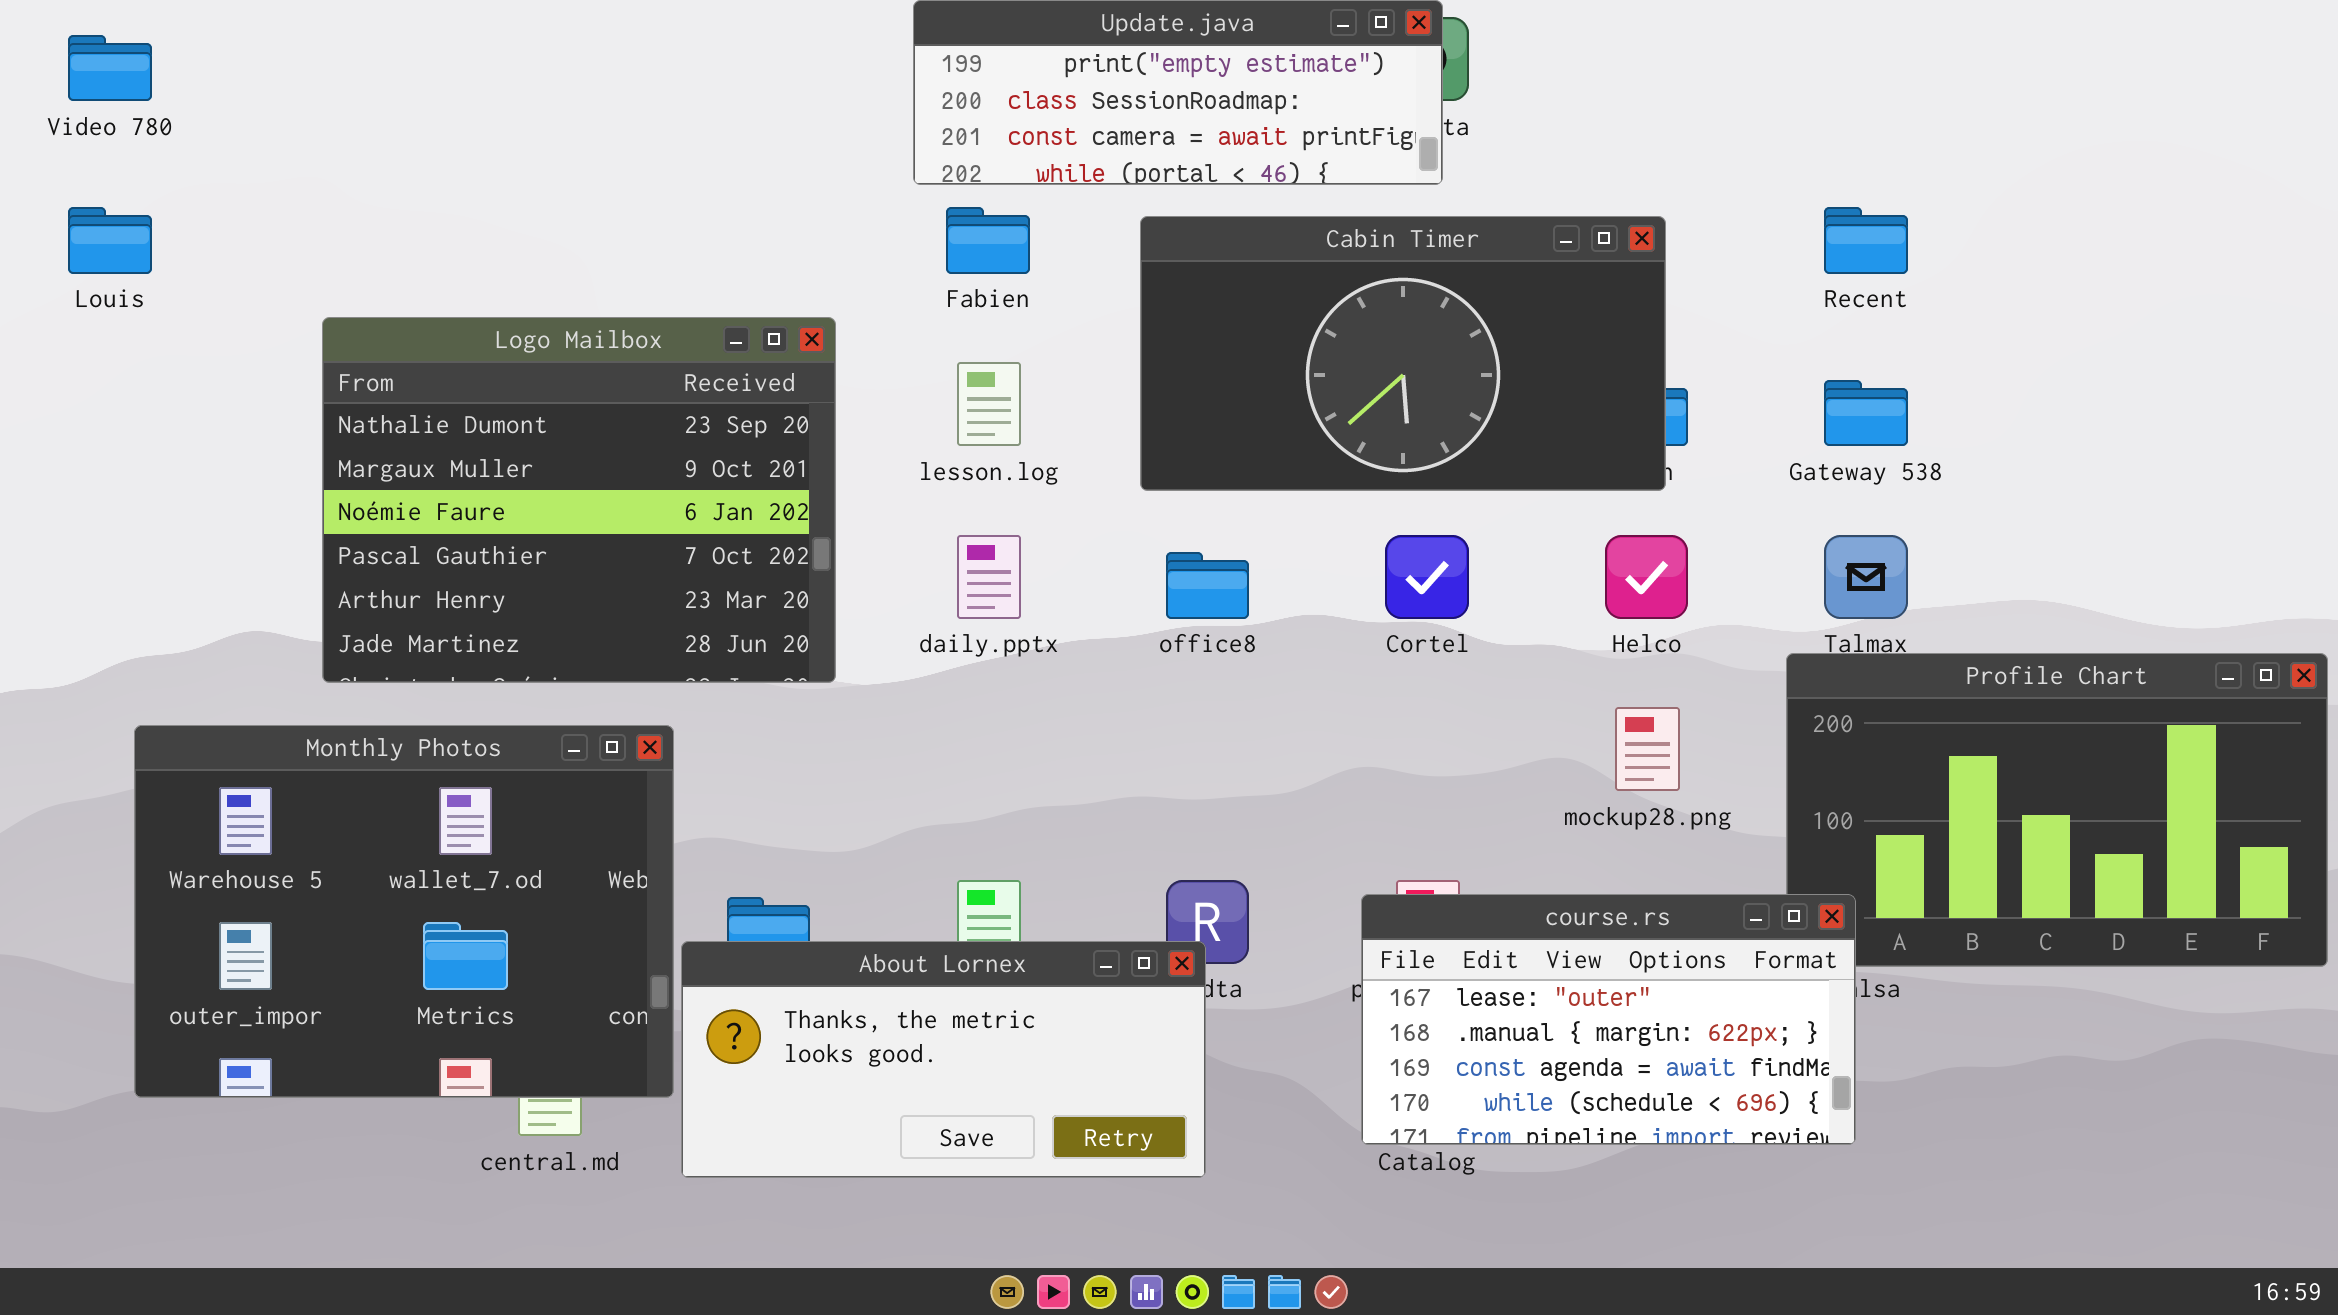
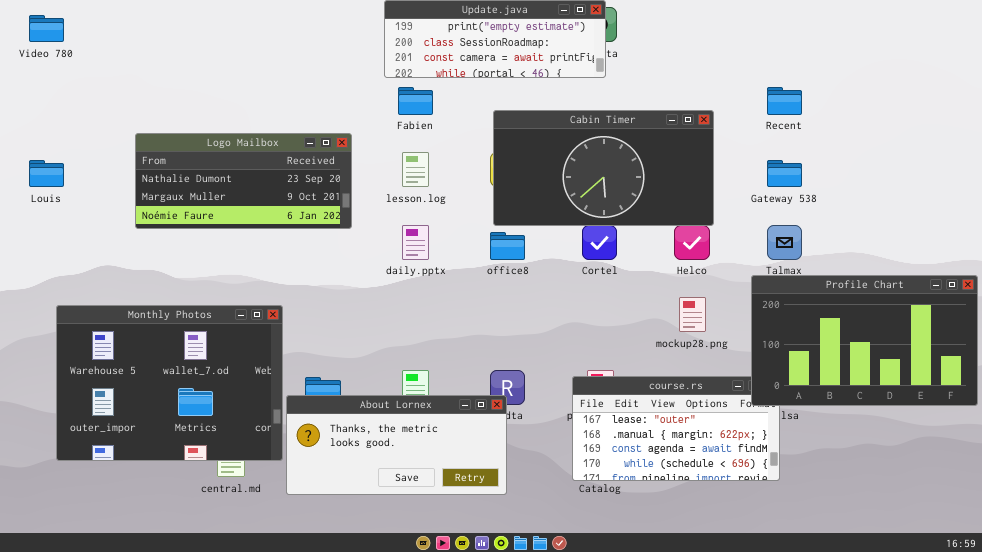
Louis: [68,207,152,274] -> [29,160,64,187], moved
Cabin Timer: [1140,216,1666,491] -> [493,110,714,226], moved
Logo Mailbox: [322,317,836,683] -> [135,133,352,229], resized
Profile Chart: [1786,653,2328,967] -> [751,275,978,406], raised

